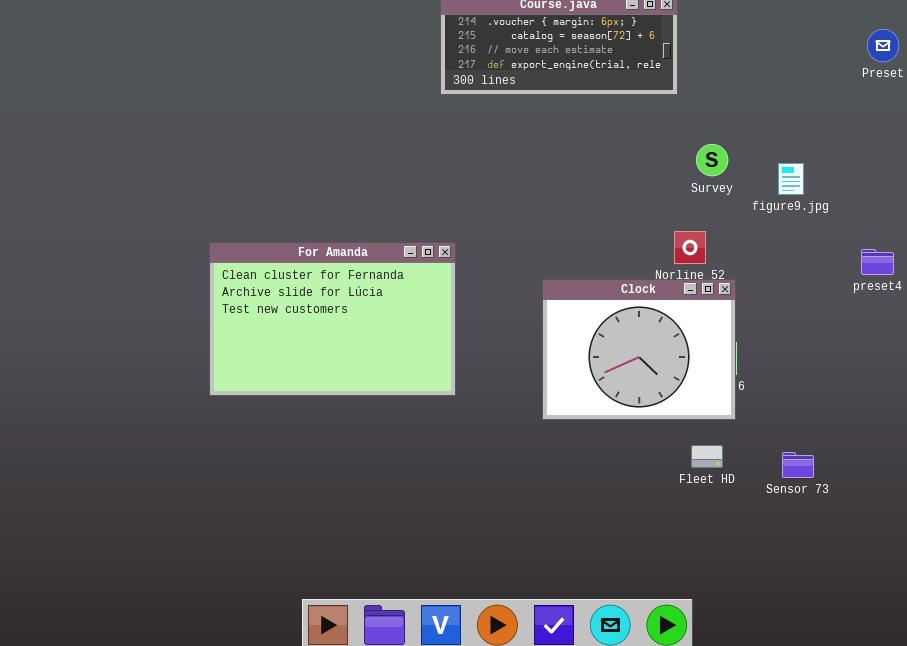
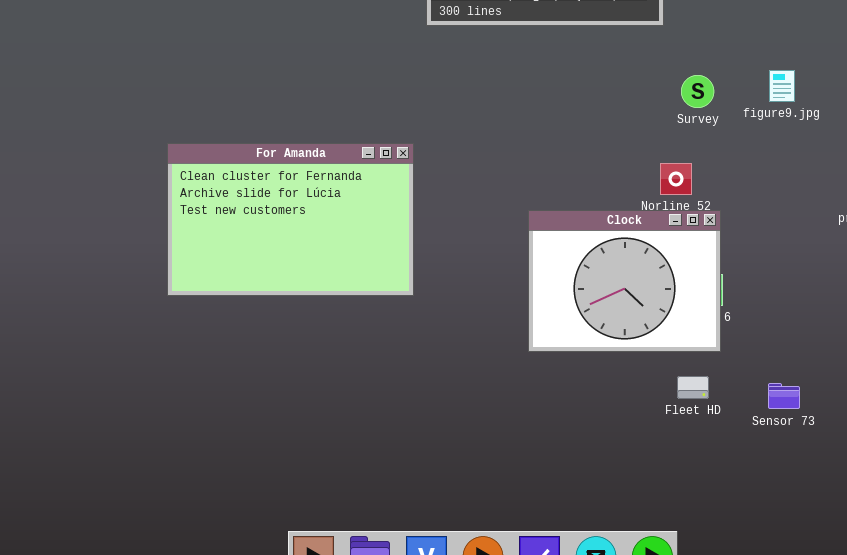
figure9.jpg: [778,163,804,195] -> [769,70,795,102], moved
For Amanda: [209,242,456,396] -> [167,143,414,296], moved

